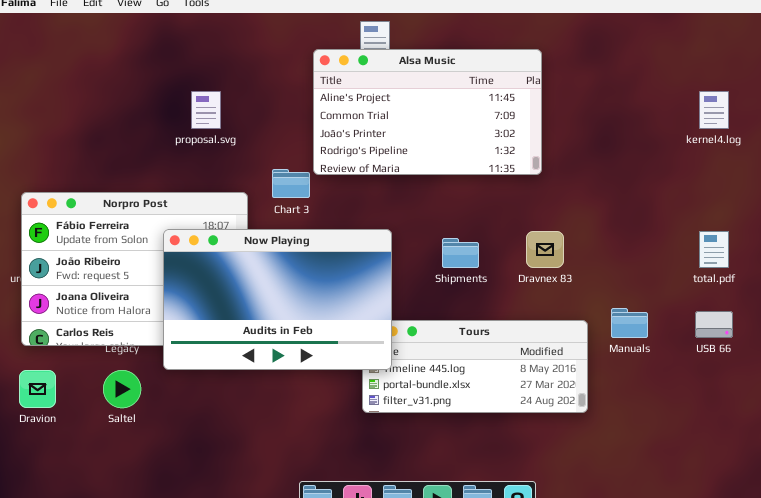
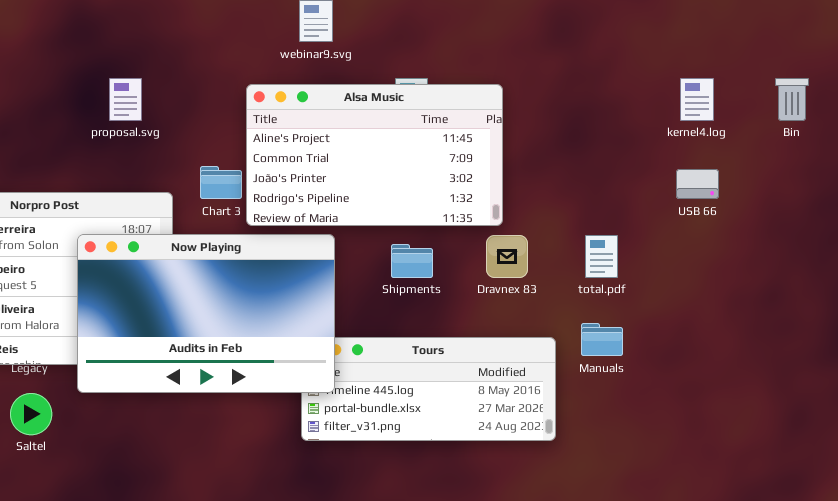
Alsa Music: [313,49,542,175] -> [246,84,503,226], moved
total.pdf: [699,231,729,268] -> [585,235,618,278], moved
USB 66: [695,311,733,338] -> [676,169,719,199], moved

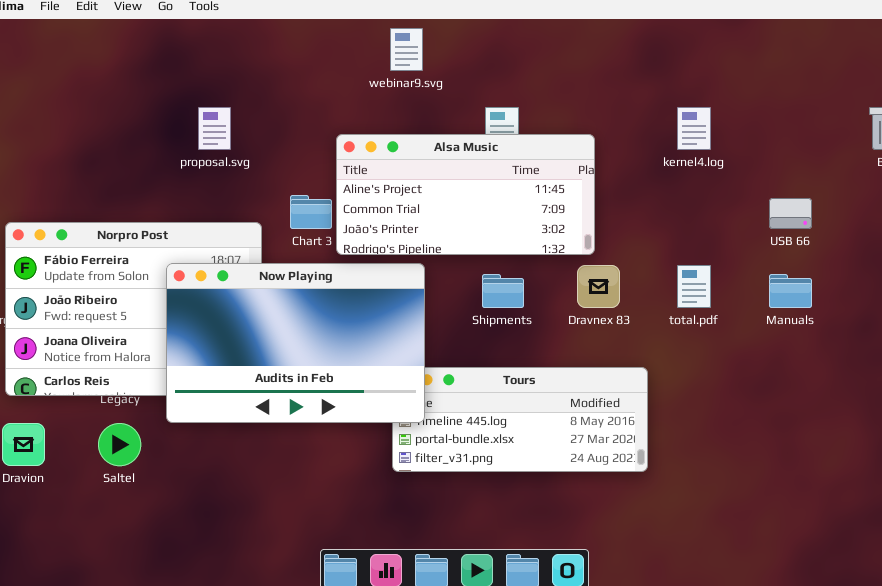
kernel4.log: [680,78,714,121] -> [677,107,711,150], moved
Alsa Music: [246,84,503,226] -> [336,134,595,255], resized
Manuals: [581,323,623,356] -> [769,274,812,308], moved

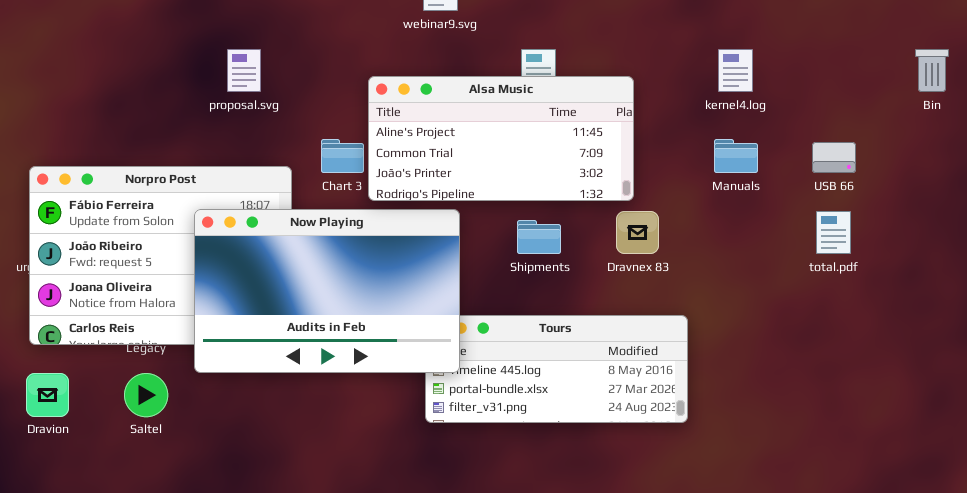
total.pdf: [677,265,711,308] -> [816,211,851,254], moved
Manuals: [769,274,812,308] -> [714,139,758,173], moved

